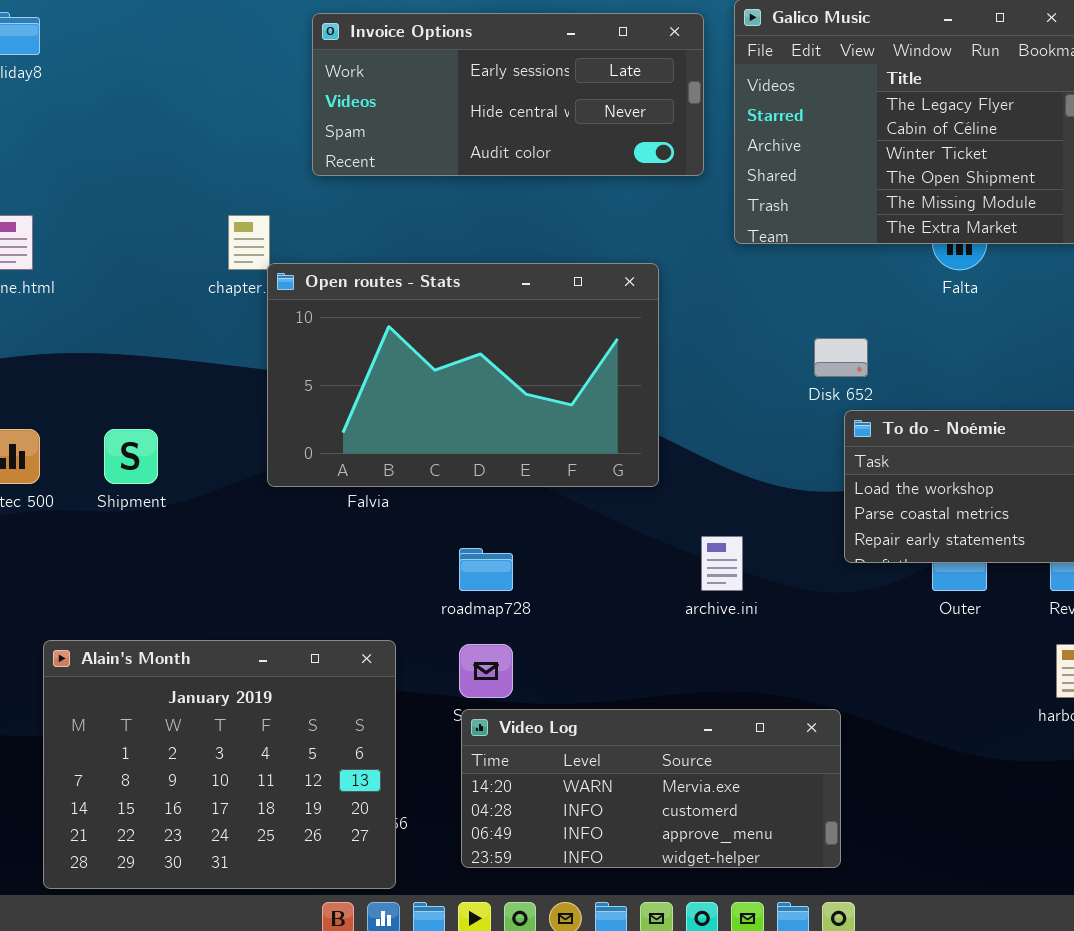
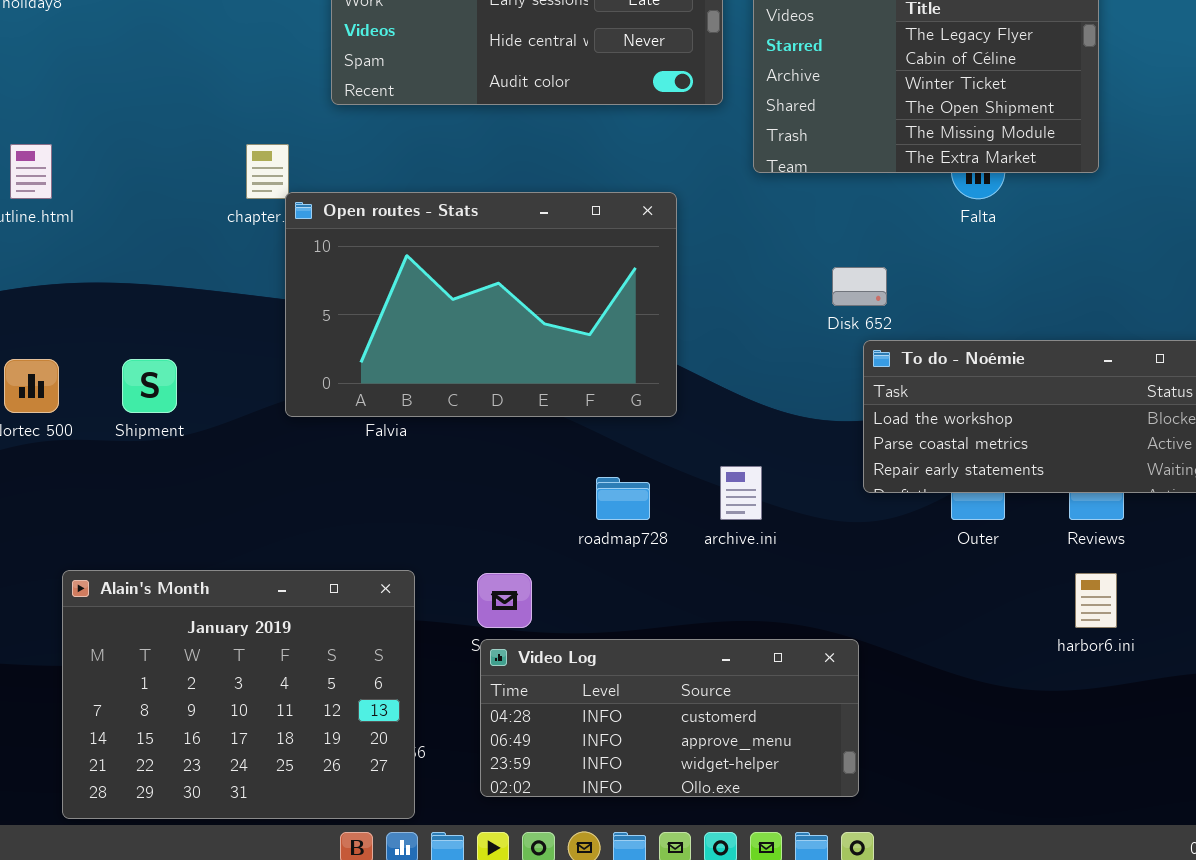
roadmap728: [459,548,513,591] -> [596,477,650,520], moved
Video Log: [461,709,841,868] -> [480,639,859,797], scrolled down 1 row

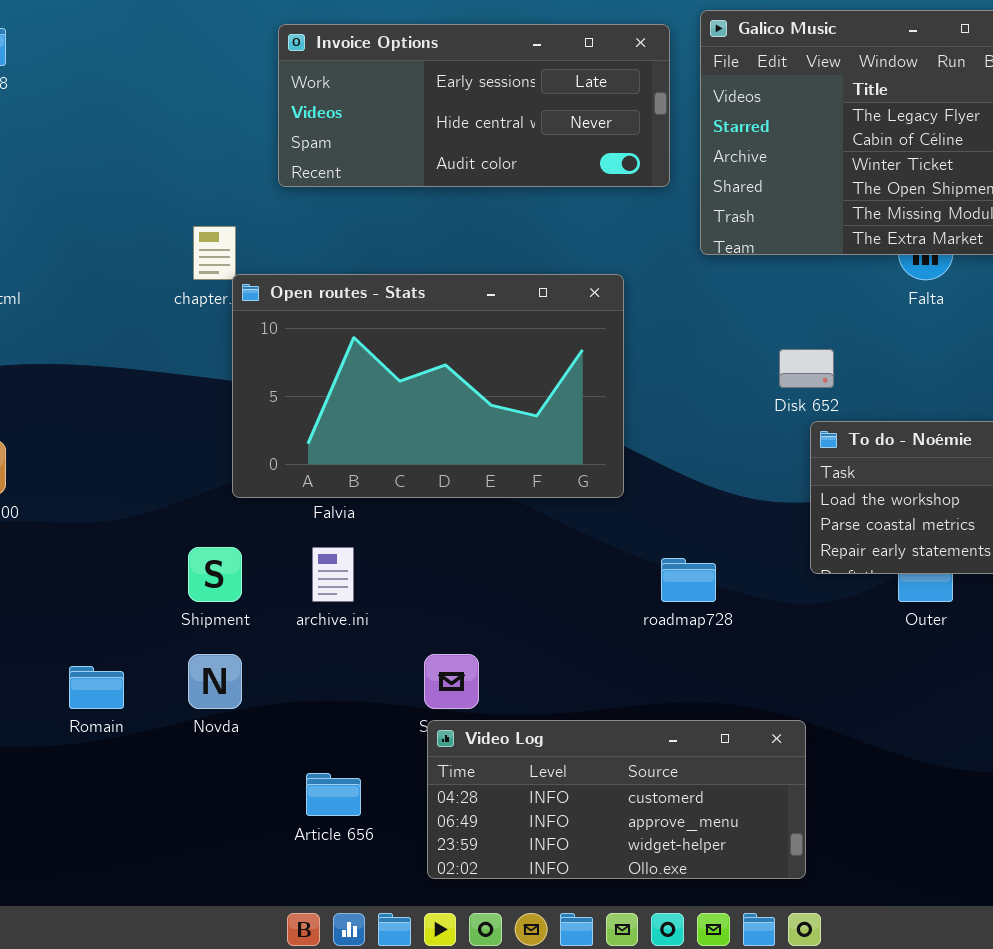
Shipment: [122,359,177,413] -> [188,547,242,602], moved
archive.ini: [720,466,762,520] -> [312,547,354,602], moved
roadmap728: [596,477,650,520] -> [661,558,716,602], moved
Alain's Month: [62,570,415,819] -> none, closed

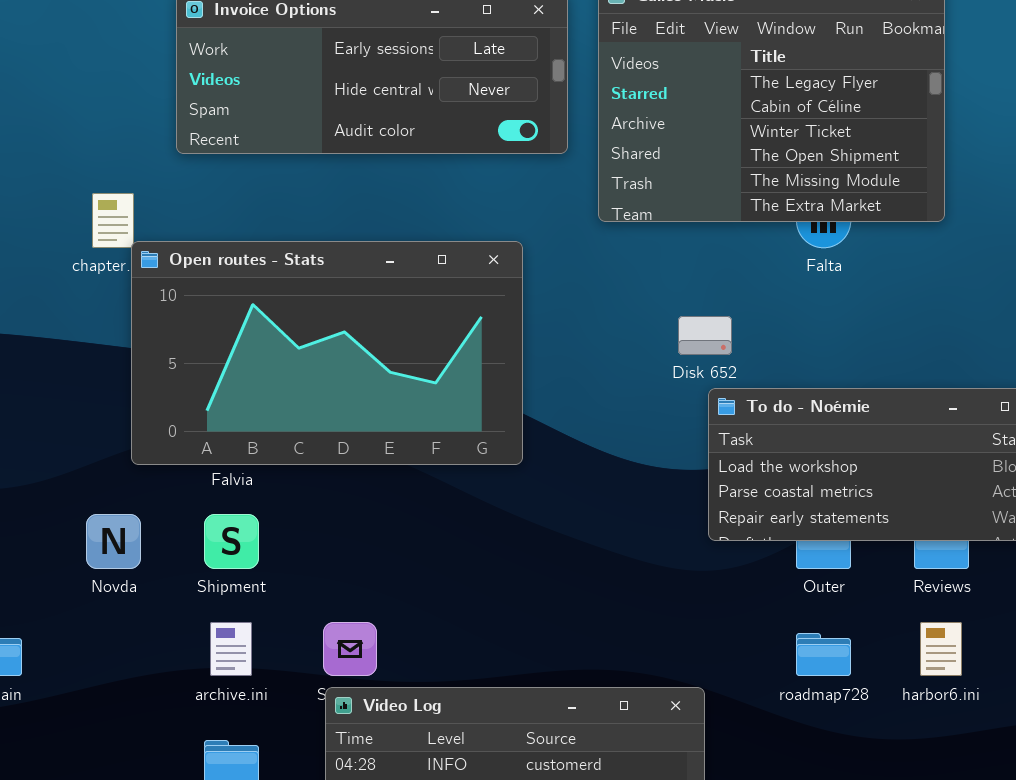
Shipment: [188,547,242,602] -> [204,514,259,569], moved
archive.ini: [312,547,354,602] -> [210,622,252,676], moved
roadmap728: [661,558,716,602] -> [796,633,851,676], moved
Novda: [188,654,242,709] -> [86,514,141,569], moved

